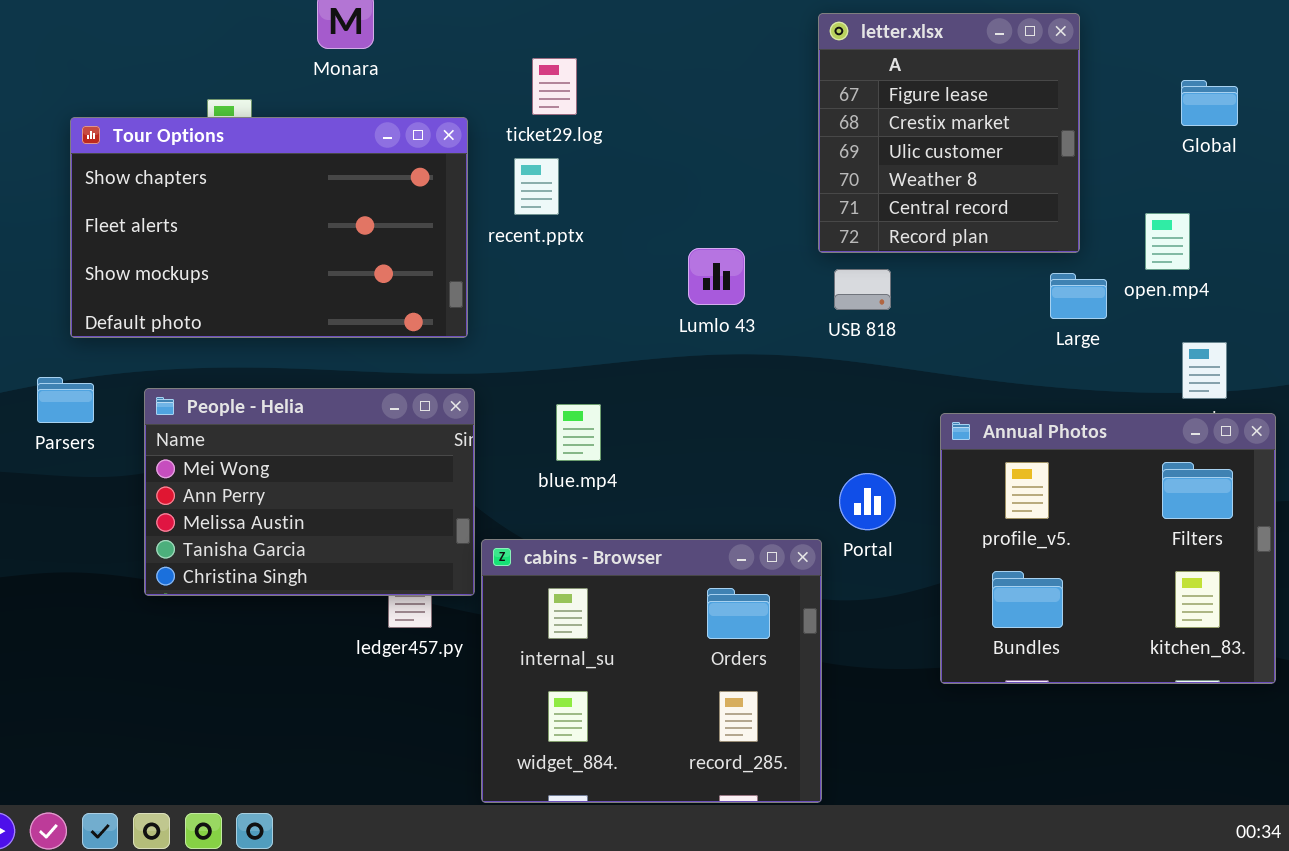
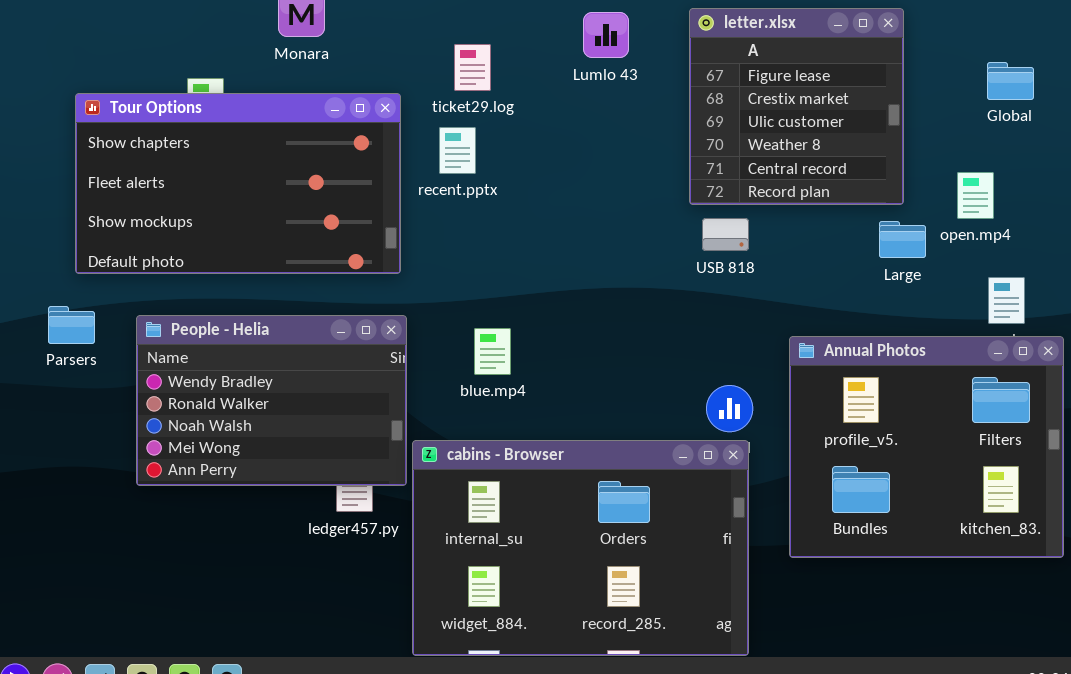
Lumlo 43: [688,248,745,305] -> [583,12,629,58], moved
People - Helia: [144,388,475,596] -> [136,315,407,486], scrolled up 3 rows
cabins - Browser: [481,539,822,803] -> [412,440,749,656], resized

